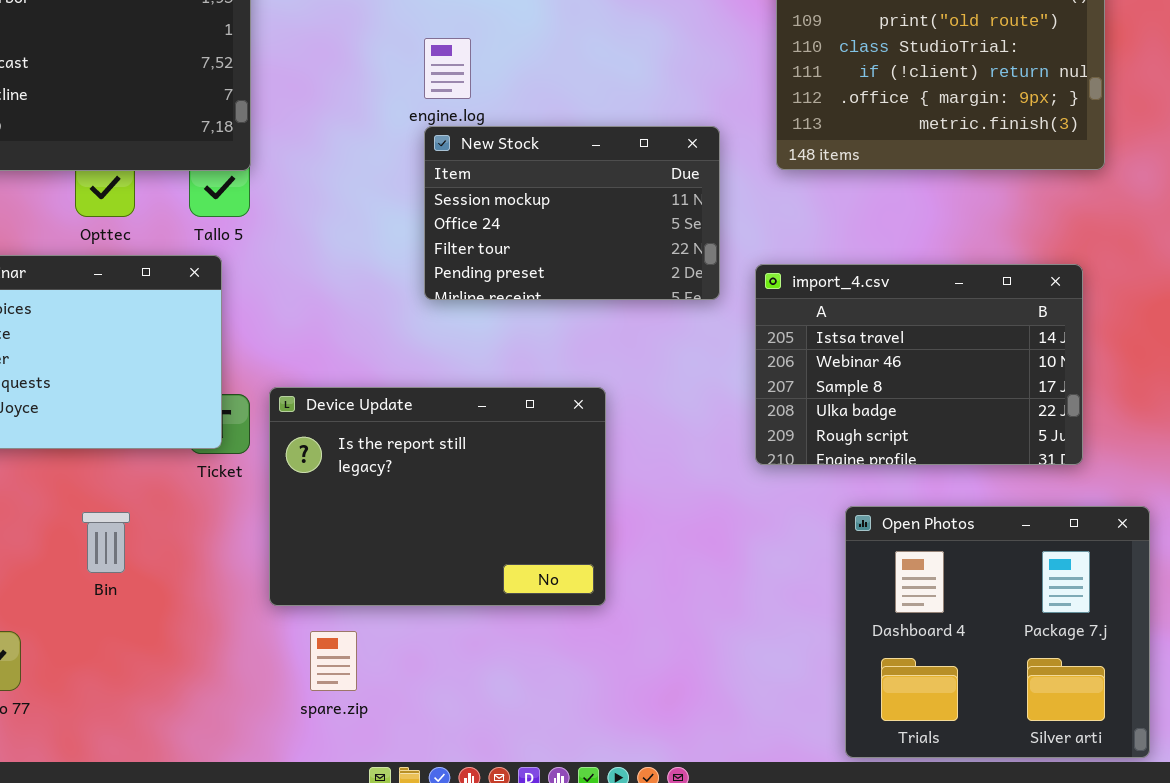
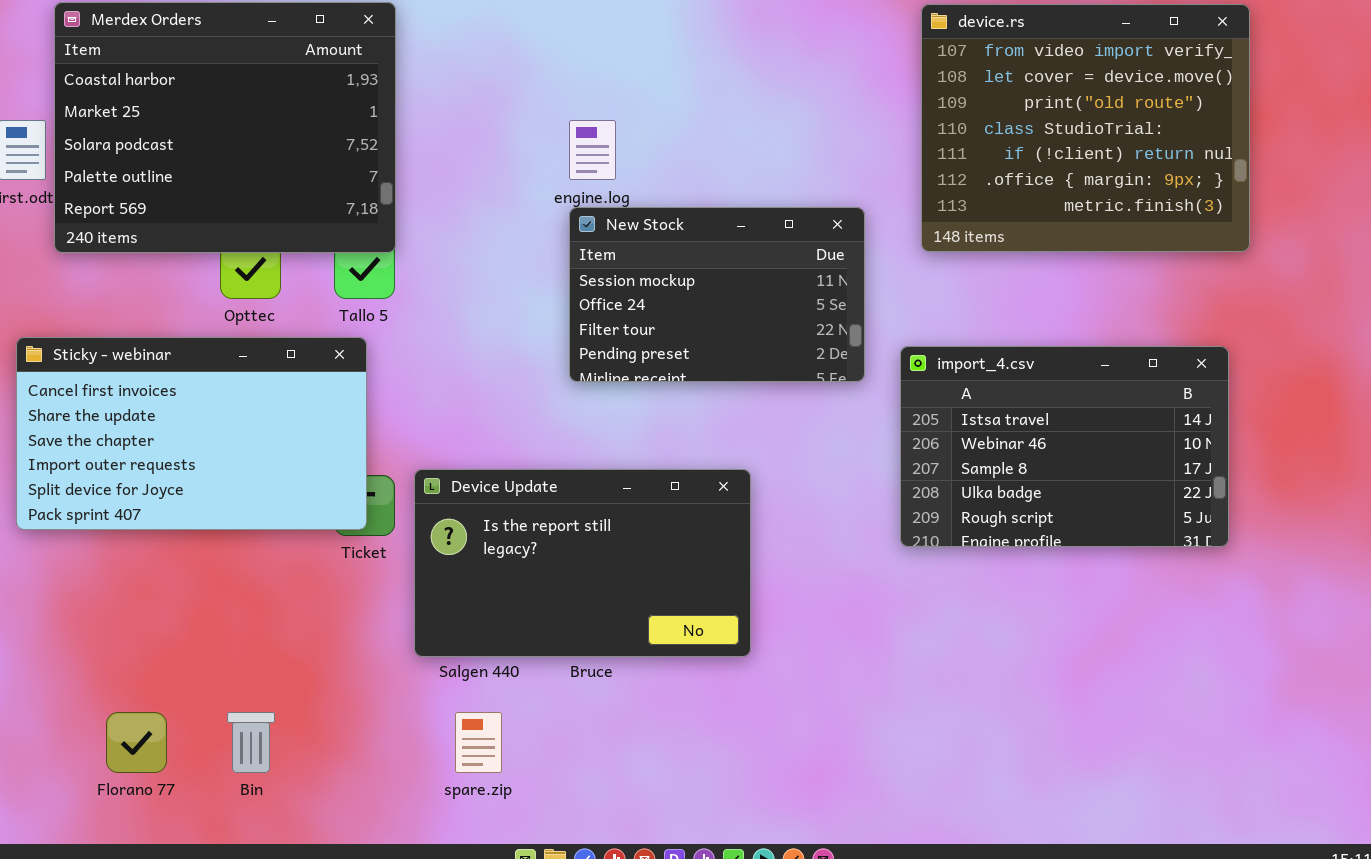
Device Update: [269,387,606,606] -> [414,469,751,657], resized
Open Photos: [845,506,1150,758] -> none, closed
Bin: [82,512,130,573] -> [227,712,275,773], moved

